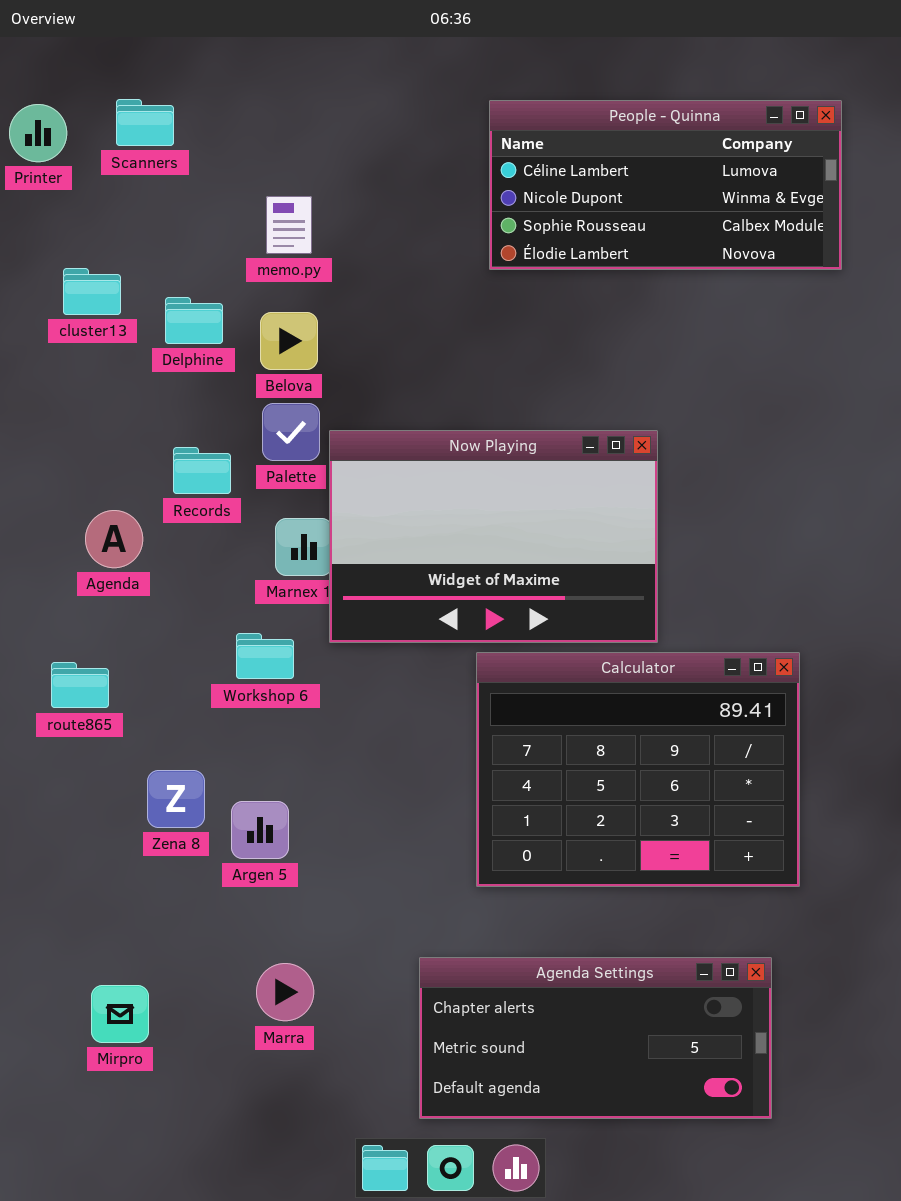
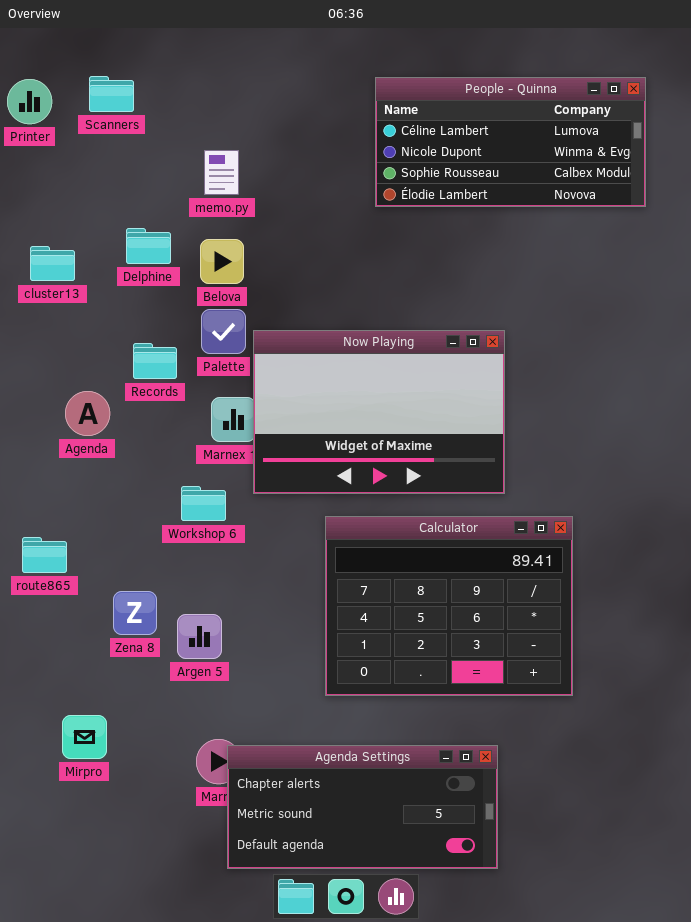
cluster13: [63,268,121,315] -> [30,246,75,281], moved
Calculator: [476,652,800,887] -> [325,516,573,696], moved
route865: [51,662,109,708] -> [22,537,67,573], moved
Agenda Settings: [419,957,772,1119] -> [227,745,498,869], moved
Mirpro: [91,985,149,1043] -> [62,715,107,759], moved

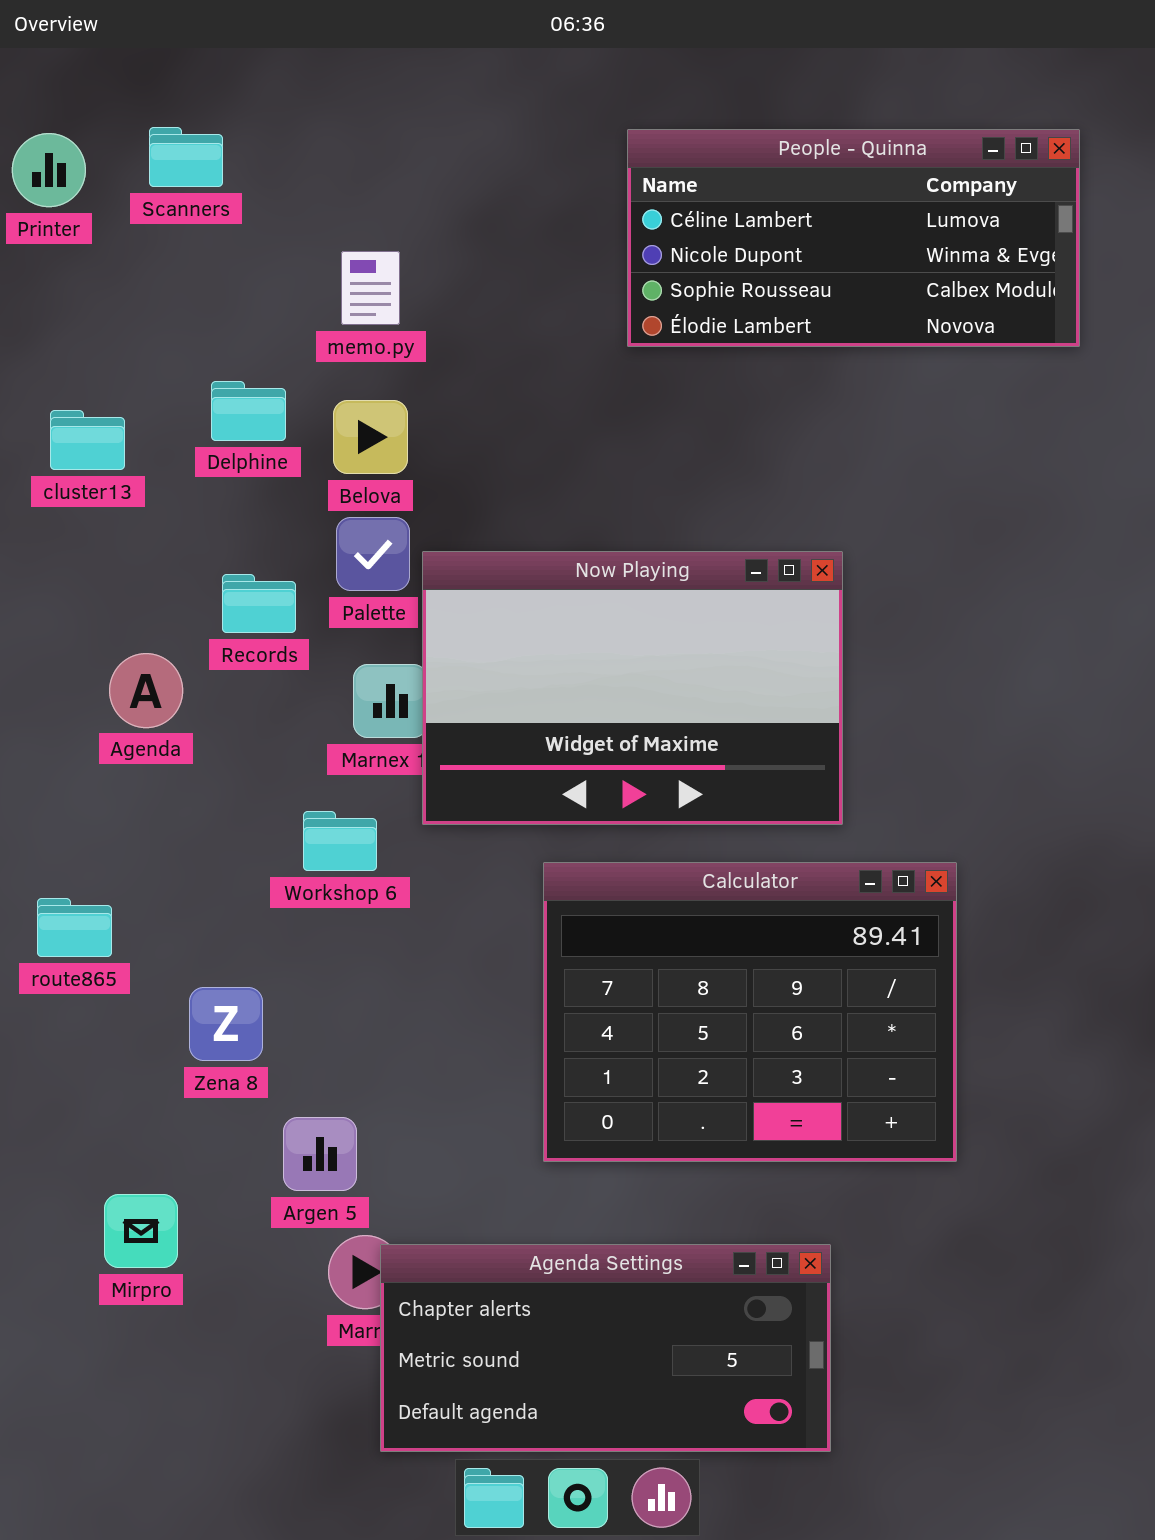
Argen 5: [177,614,222,659] -> [283,1117,357,1191], moved

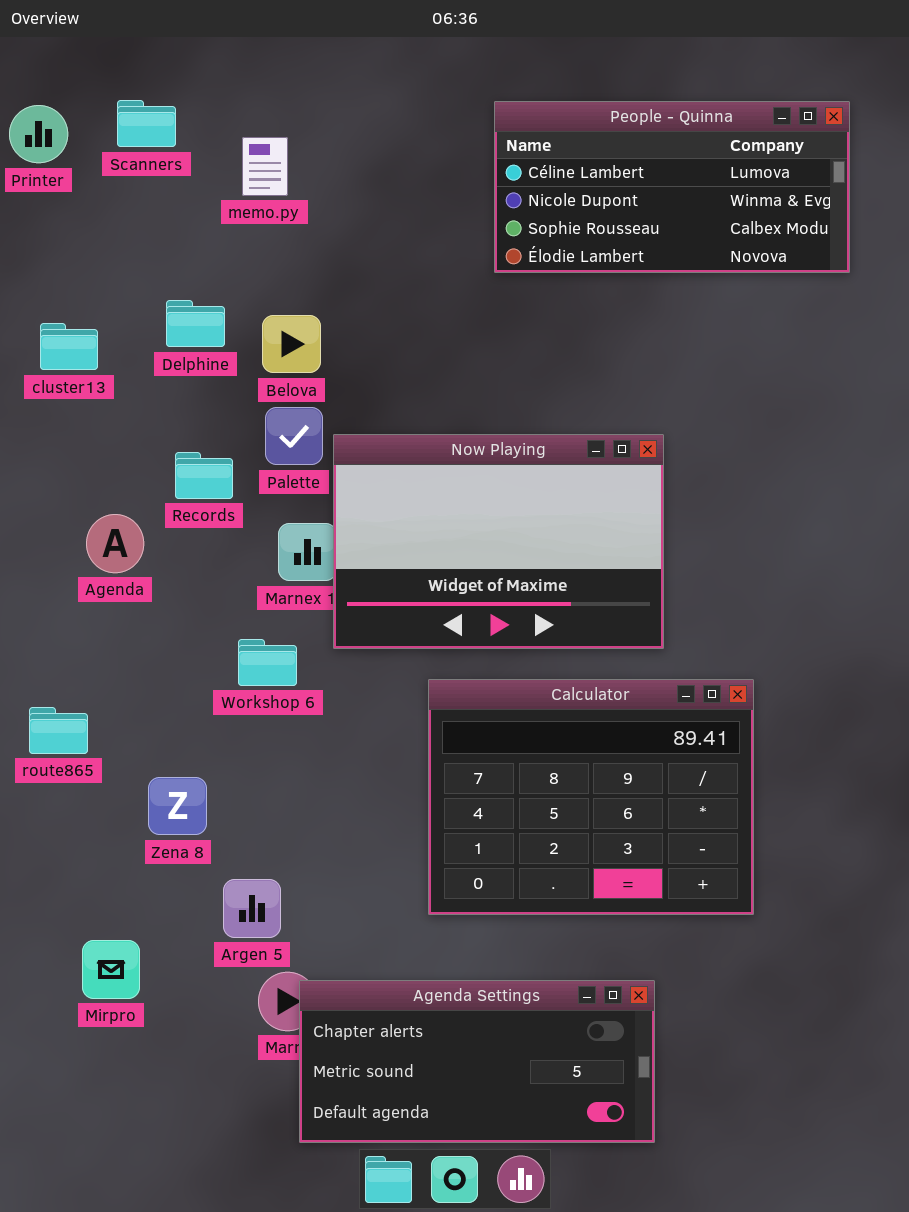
memo.py: [341,251,400,325] -> [242,137,288,196], moved

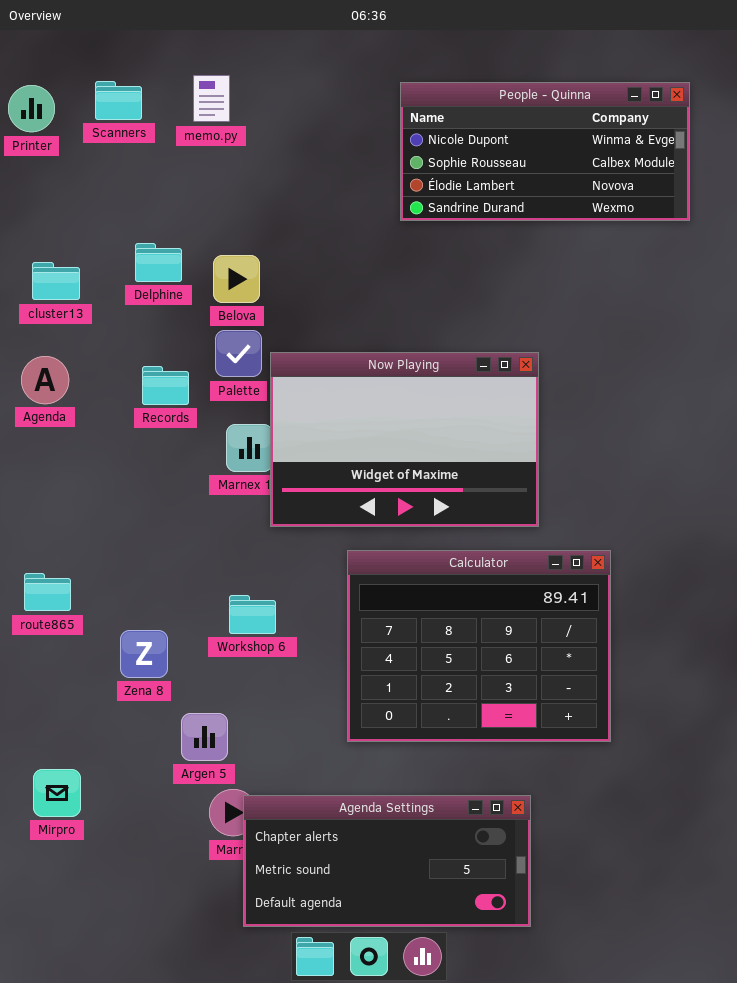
People - Quinna: [494,101,850,273] -> [400,82,690,221], scrolled down 1 row
memo.py: [242,137,288,196] -> [193,75,230,122], moved
Agenda: [86,514,144,573] -> [21,356,69,404], moved
Workshop 6: [238,639,297,686] -> [229,595,276,634], moved
Mirpro: [82,940,140,999] -> [33,769,81,817], moved

